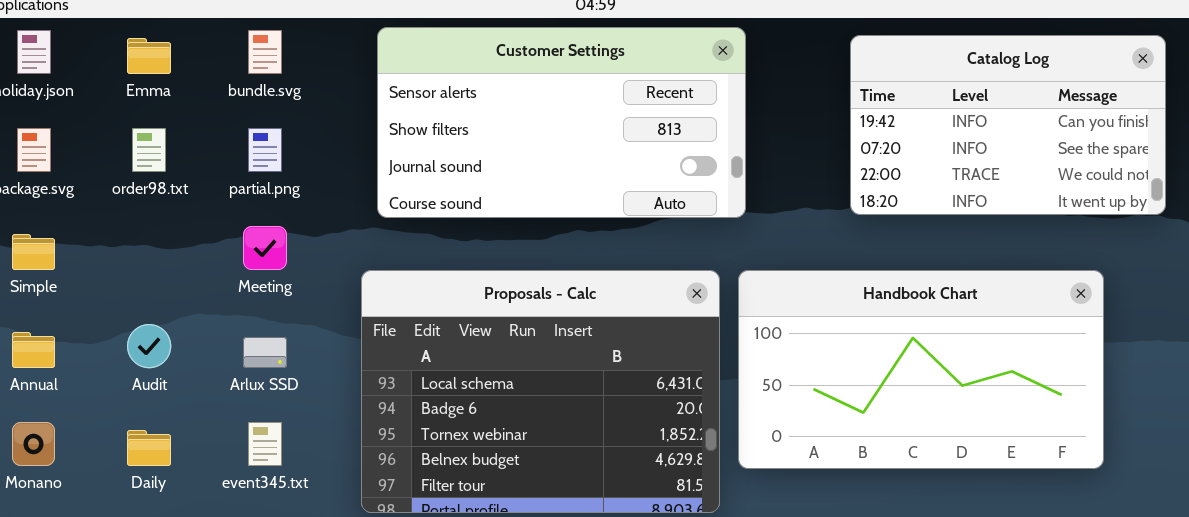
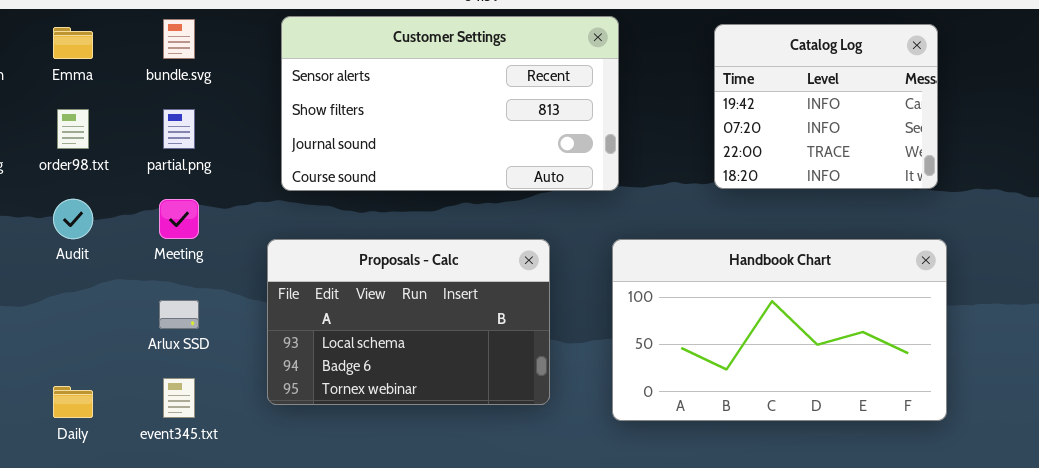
Catalog Log: [850,35,1166,215] -> [714,24,938,189], resized
Proposals - Calc: [361,270,720,513] -> [267,239,550,405], resized
Audit: [127,324,171,368] -> [53,199,93,239], moved

